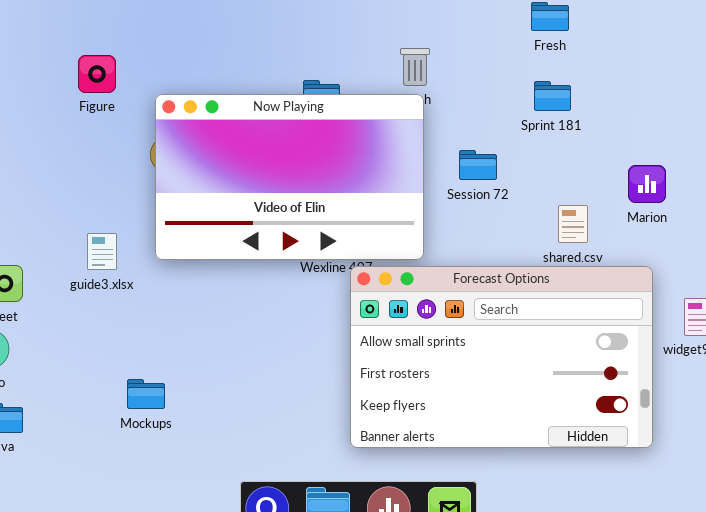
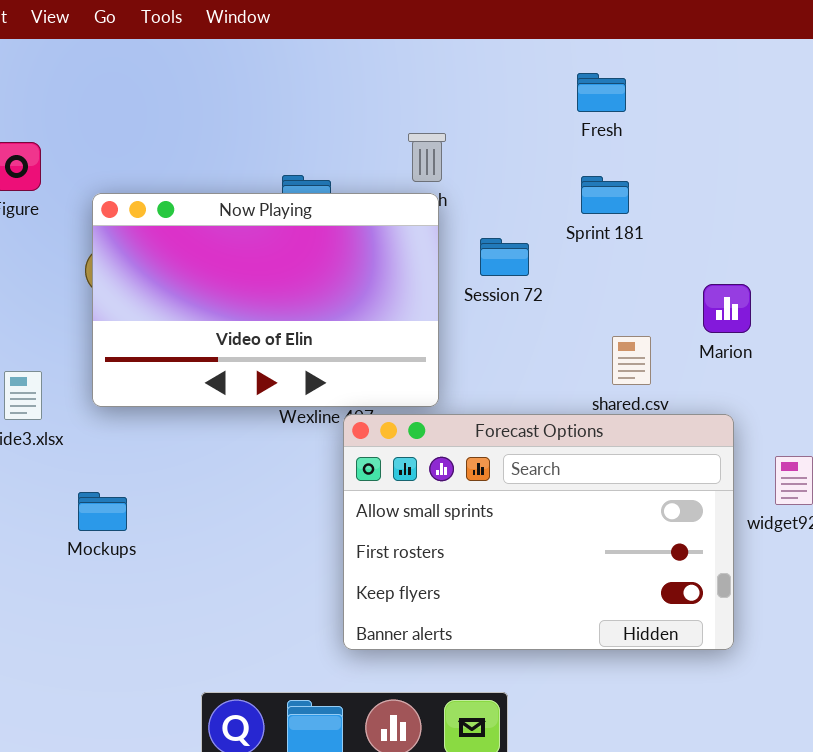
Session 72: [459,150,497,180] -> [480,238,529,276], moved
Mockups: [127,379,165,409] -> [78,492,127,531], moved

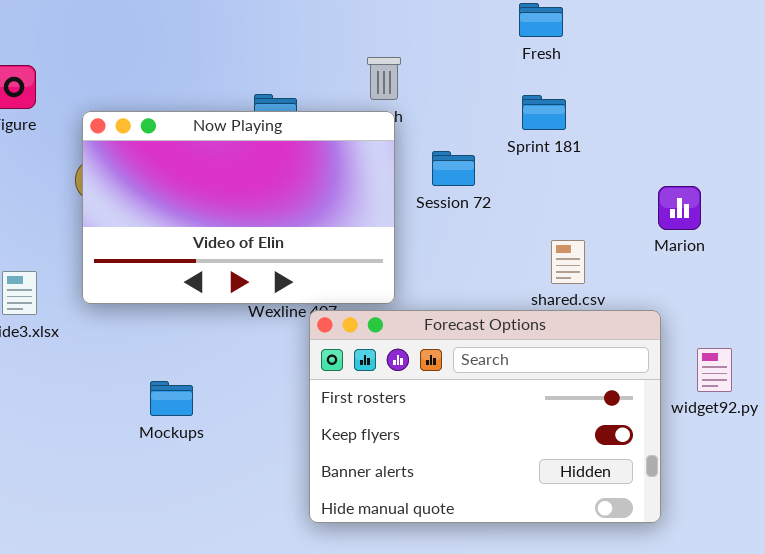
Marion: [703,284,751,333] -> [658,186,701,230], moved
Forecast Options: [343,414,734,650] -> [309,310,661,523], scrolled down 1 row
Mockups: [78,492,127,531] -> [150,381,193,416], moved

